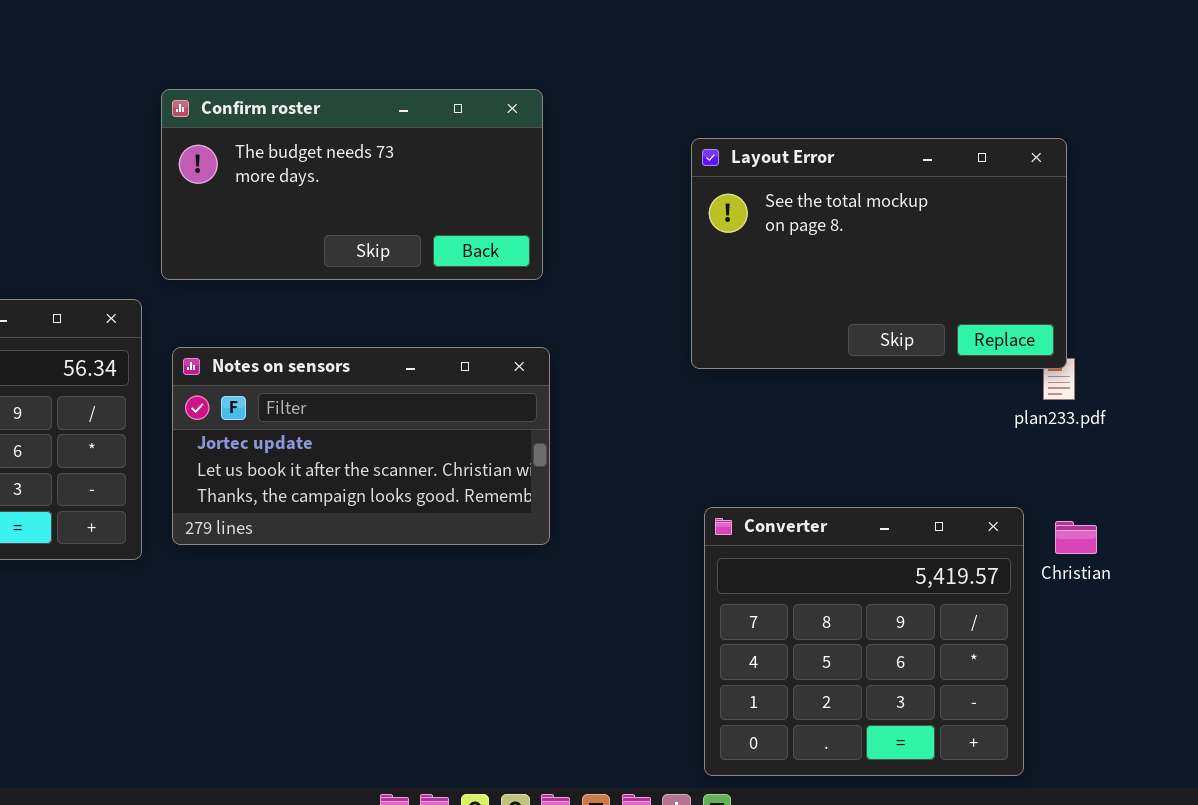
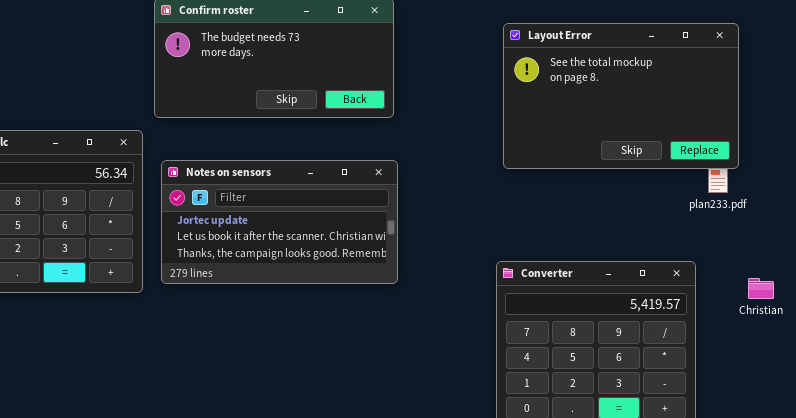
Layout Error: [691,138,1067,369] -> [503,23,739,169], moved
Christian: [1055,521,1097,554] -> [748,278,774,299], moved

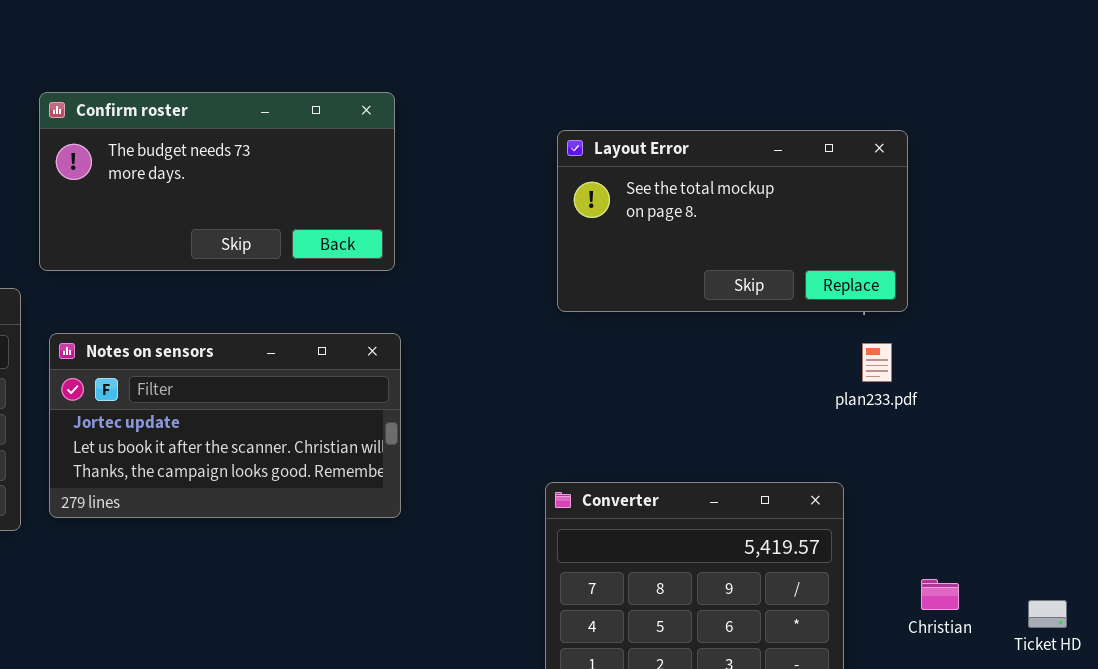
Layout Error: [503,23,739,169] -> [557,130,908,312], resized
Christian: [748,278,774,299] -> [921,579,959,610], moved

